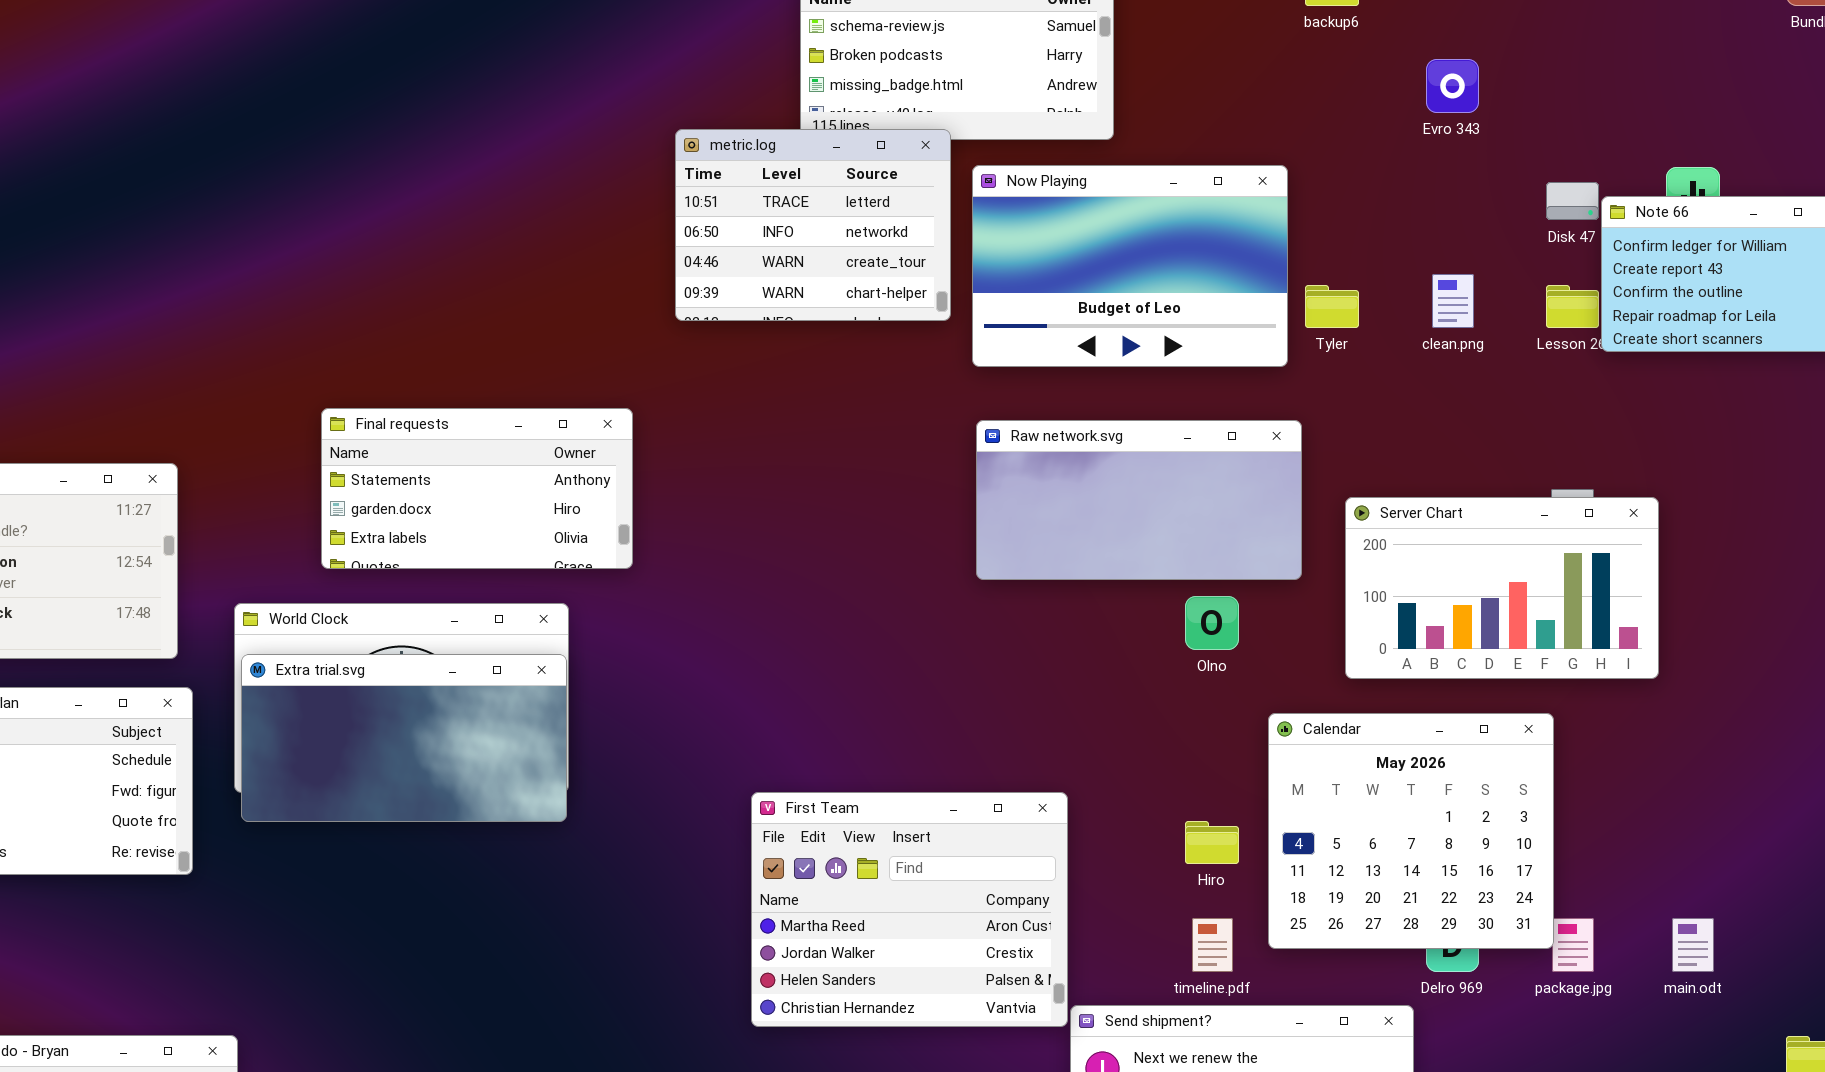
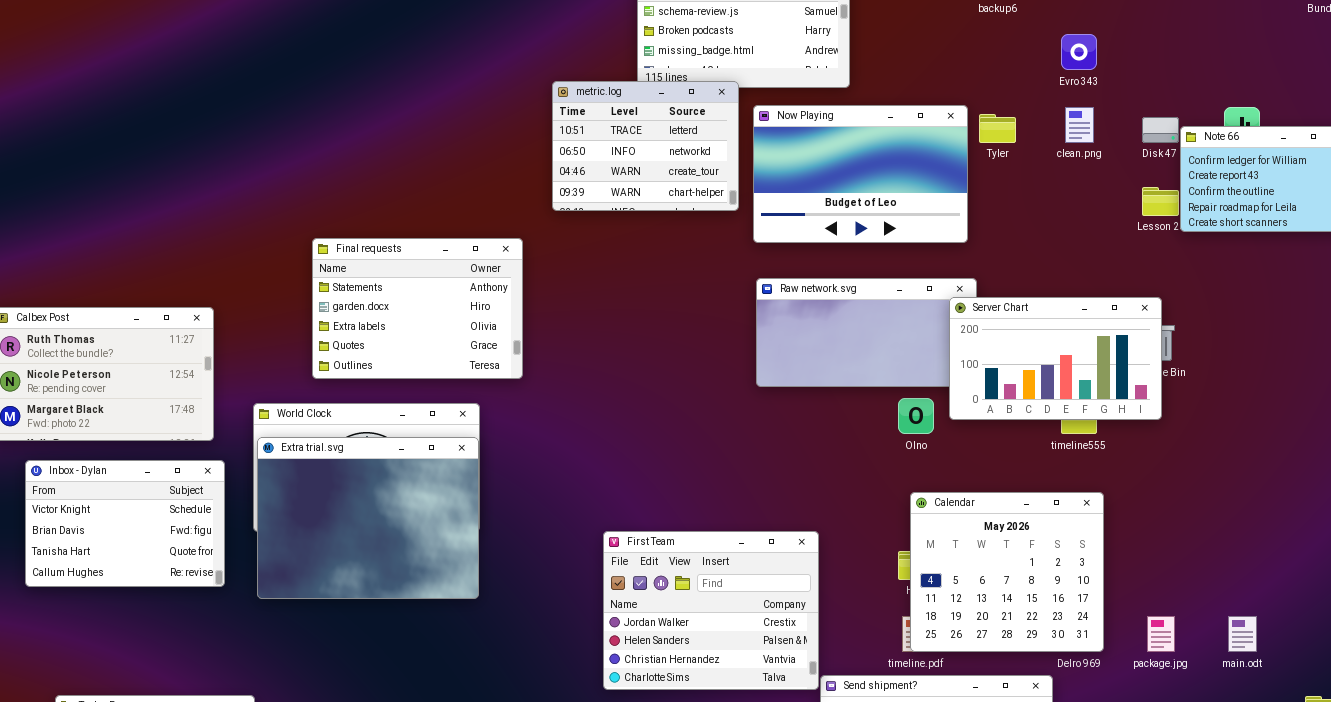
clean.png: [1432,274,1474,328] -> [1065,107,1094,143], moved
Tyler: [1305,285,1359,328] -> [979,114,1016,143], moved
Final requests: [321,408,633,569] -> [312,238,523,379], resized
Server Chart: [1345,497,1659,679] -> [949,297,1162,420], moved
Extra trial.svg: [241,654,567,822] -> [257,437,479,599], resized
Calendar: [1268,713,1554,949] -> [910,492,1104,652], moved
First Team: [751,792,1068,1027] -> [603,531,819,690], scrolled down 1 row

